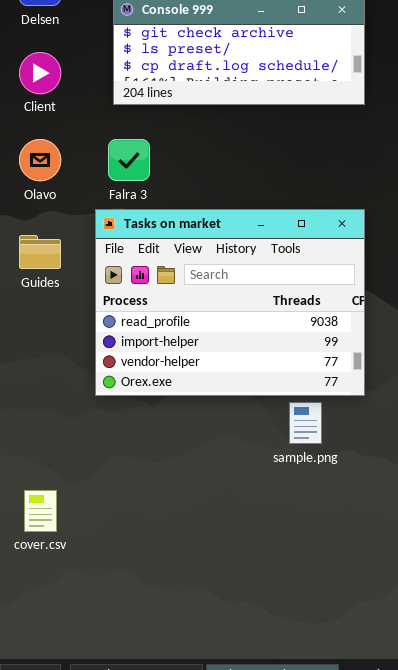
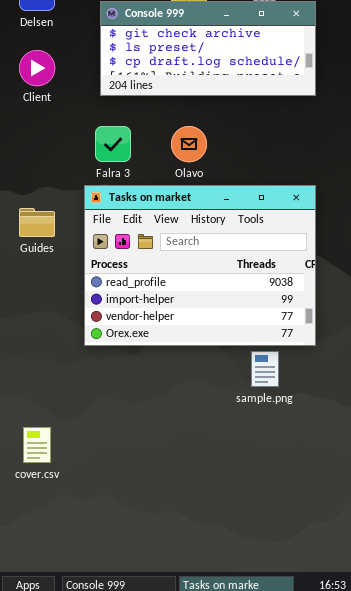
Olavo: [19,139,61,181] -> [171,126,207,162], moved

